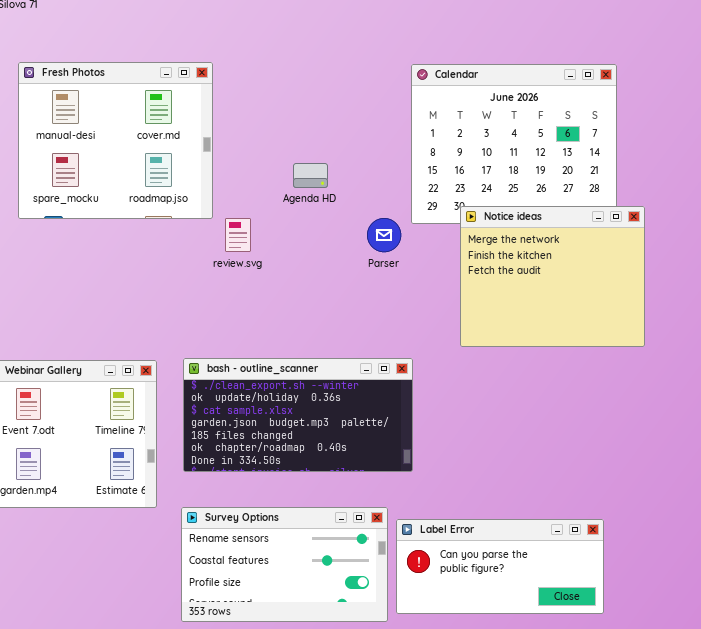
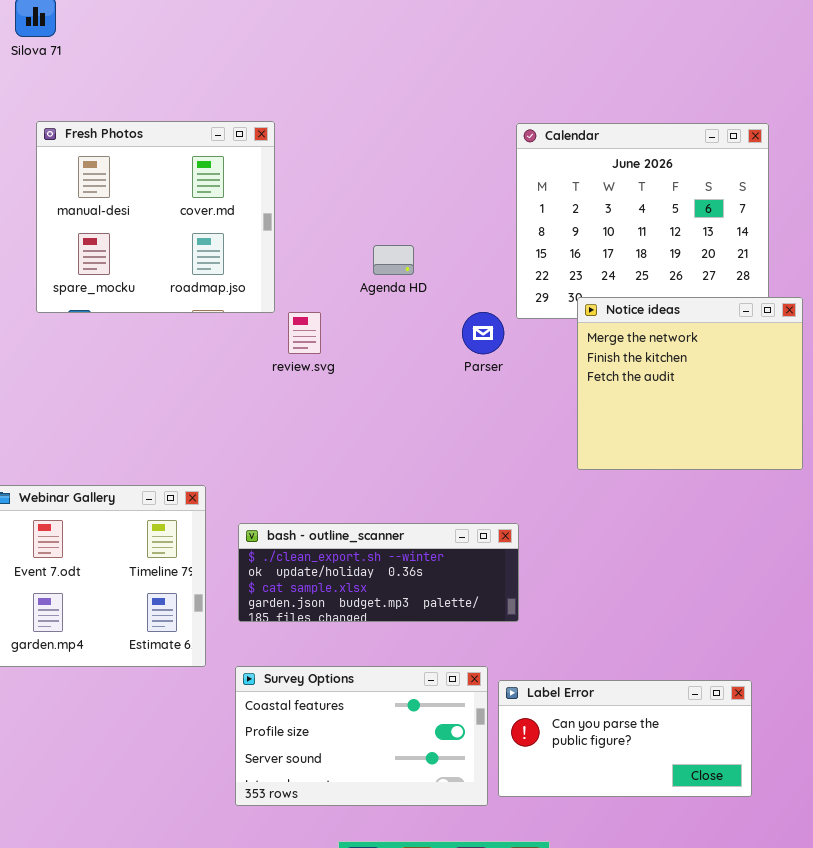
bash - outline_scanner: [183,358,413,472] -> [238,523,519,622], resized
Survey Options: [181,507,388,622] -> [235,666,488,806], scrolled down 1 row

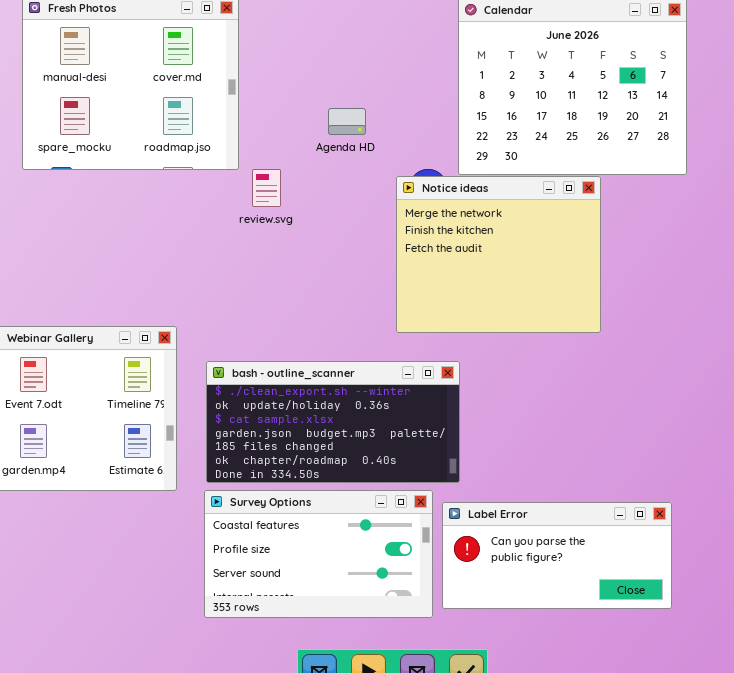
Notice ideas: [577,297,803,470] -> [396,176,601,333], moved
bash - outline_scanner: [238,523,519,622] -> [206,361,460,483], resized

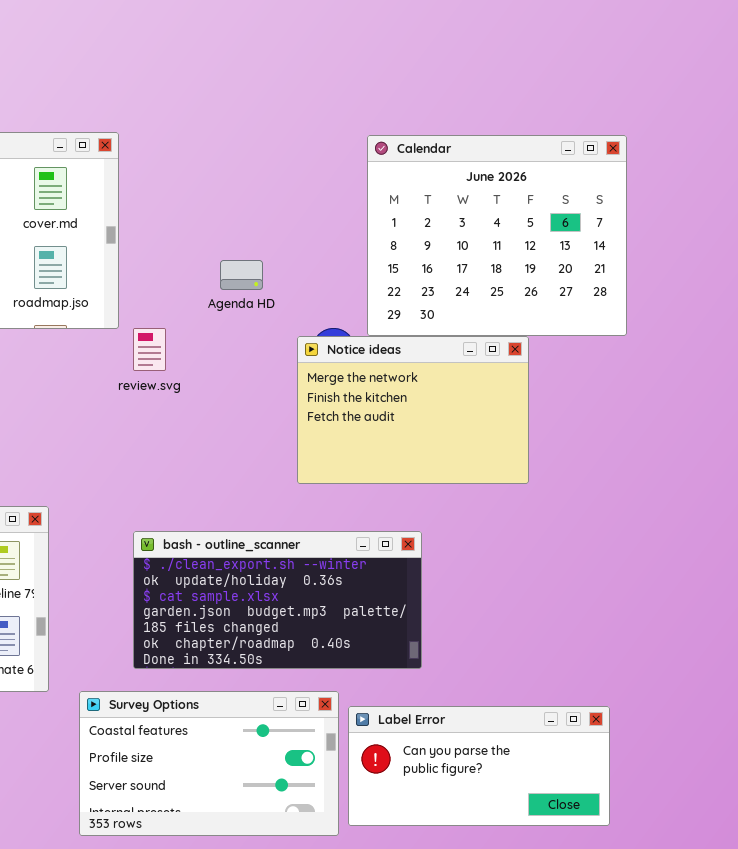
Notice ideas: [396,176,601,333] -> [297,336,529,484], resized
bash - outline_scanner: [206,361,460,483] -> [133,531,422,669], moved

